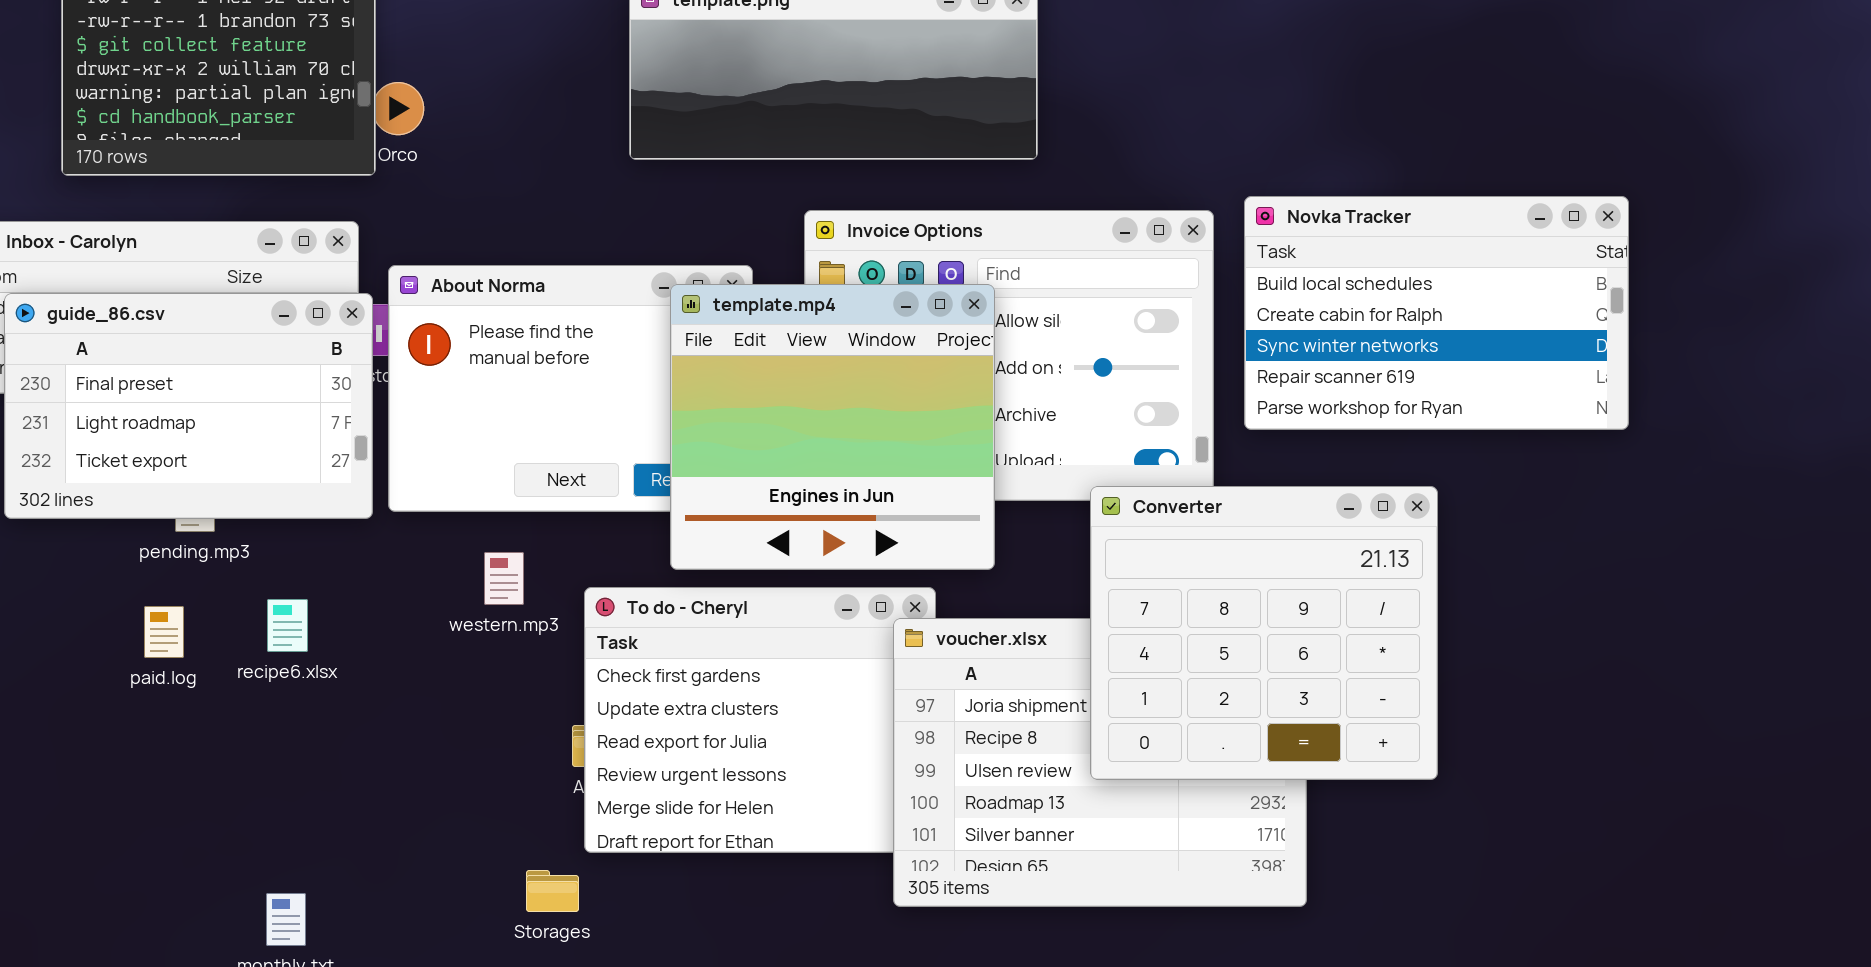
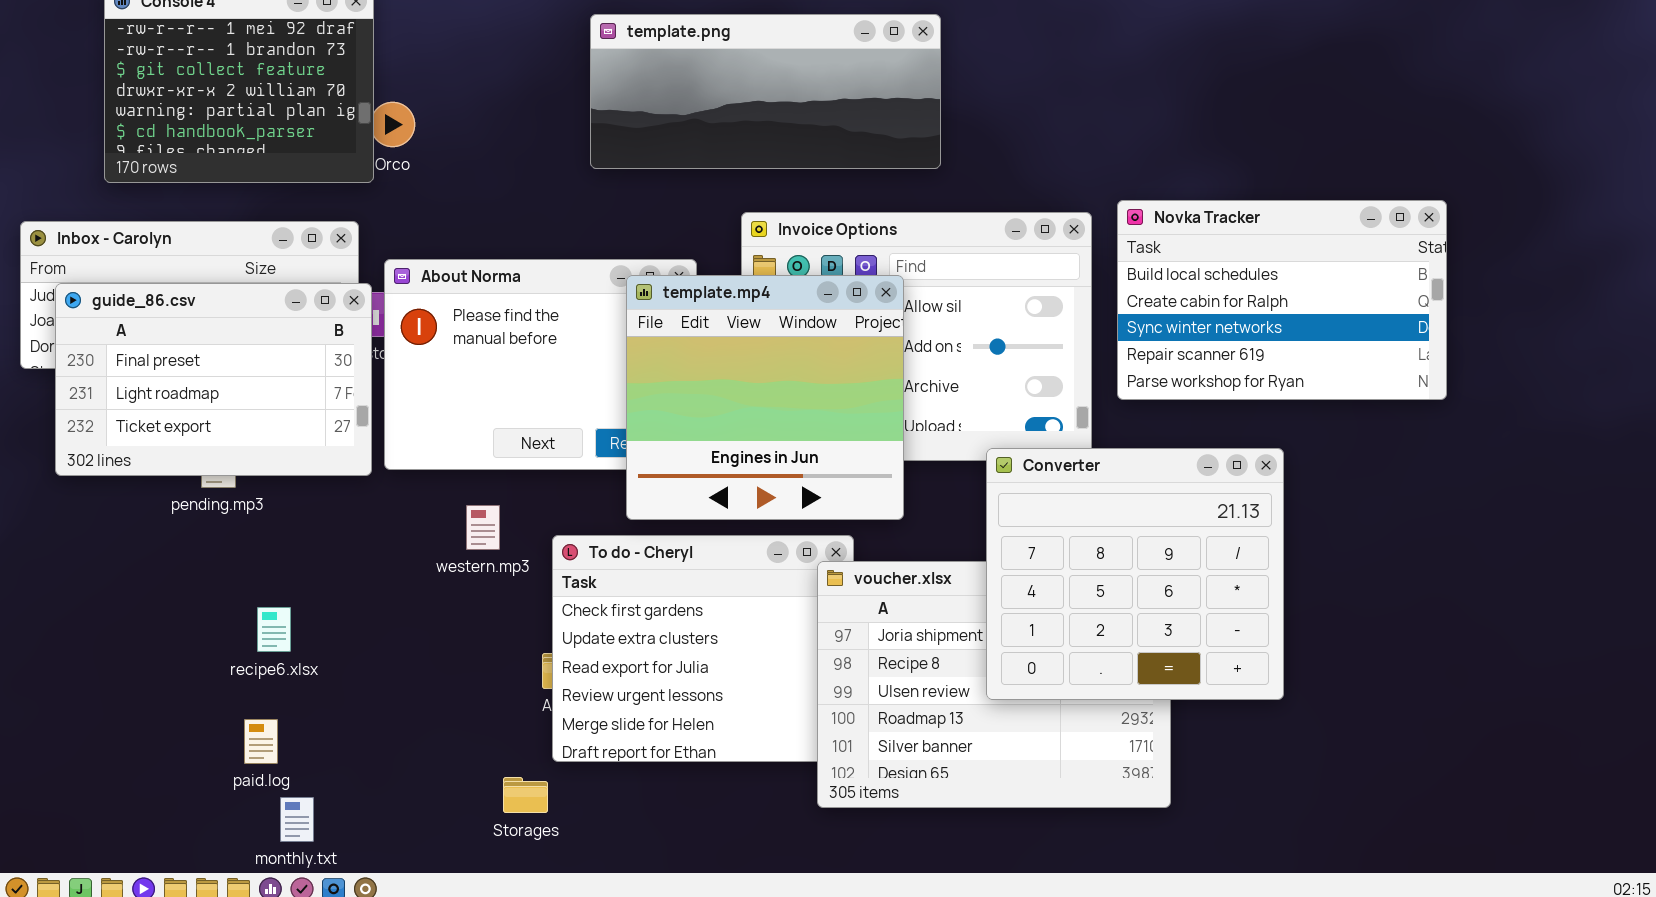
recipe6.xlsx: [267,599,308,652] -> [257,607,291,652], moved
paid.log: [144,606,184,658] -> [244,719,278,764], moved

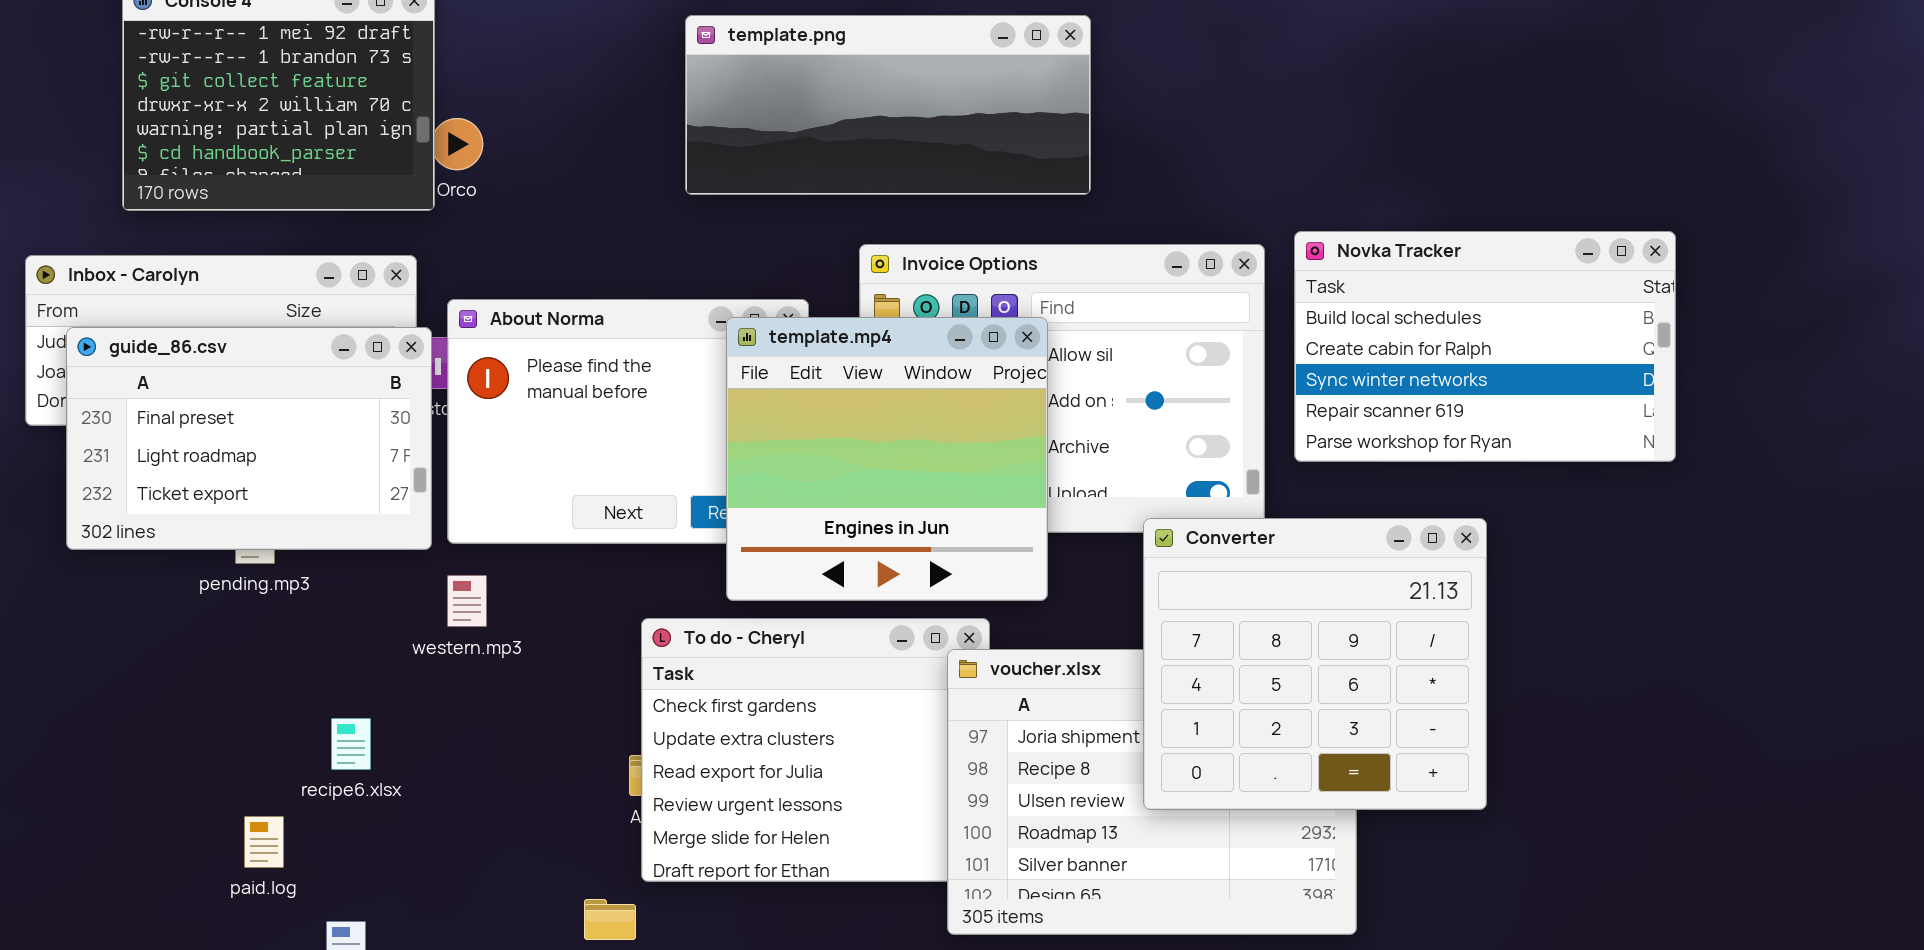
western.mp3: [466,505,500,550] -> [447,575,487,627], moved
recipe6.xlsx: [257,607,291,652] -> [331,718,371,770], moved
paid.log: [244,719,278,764] -> [244,816,284,868], moved

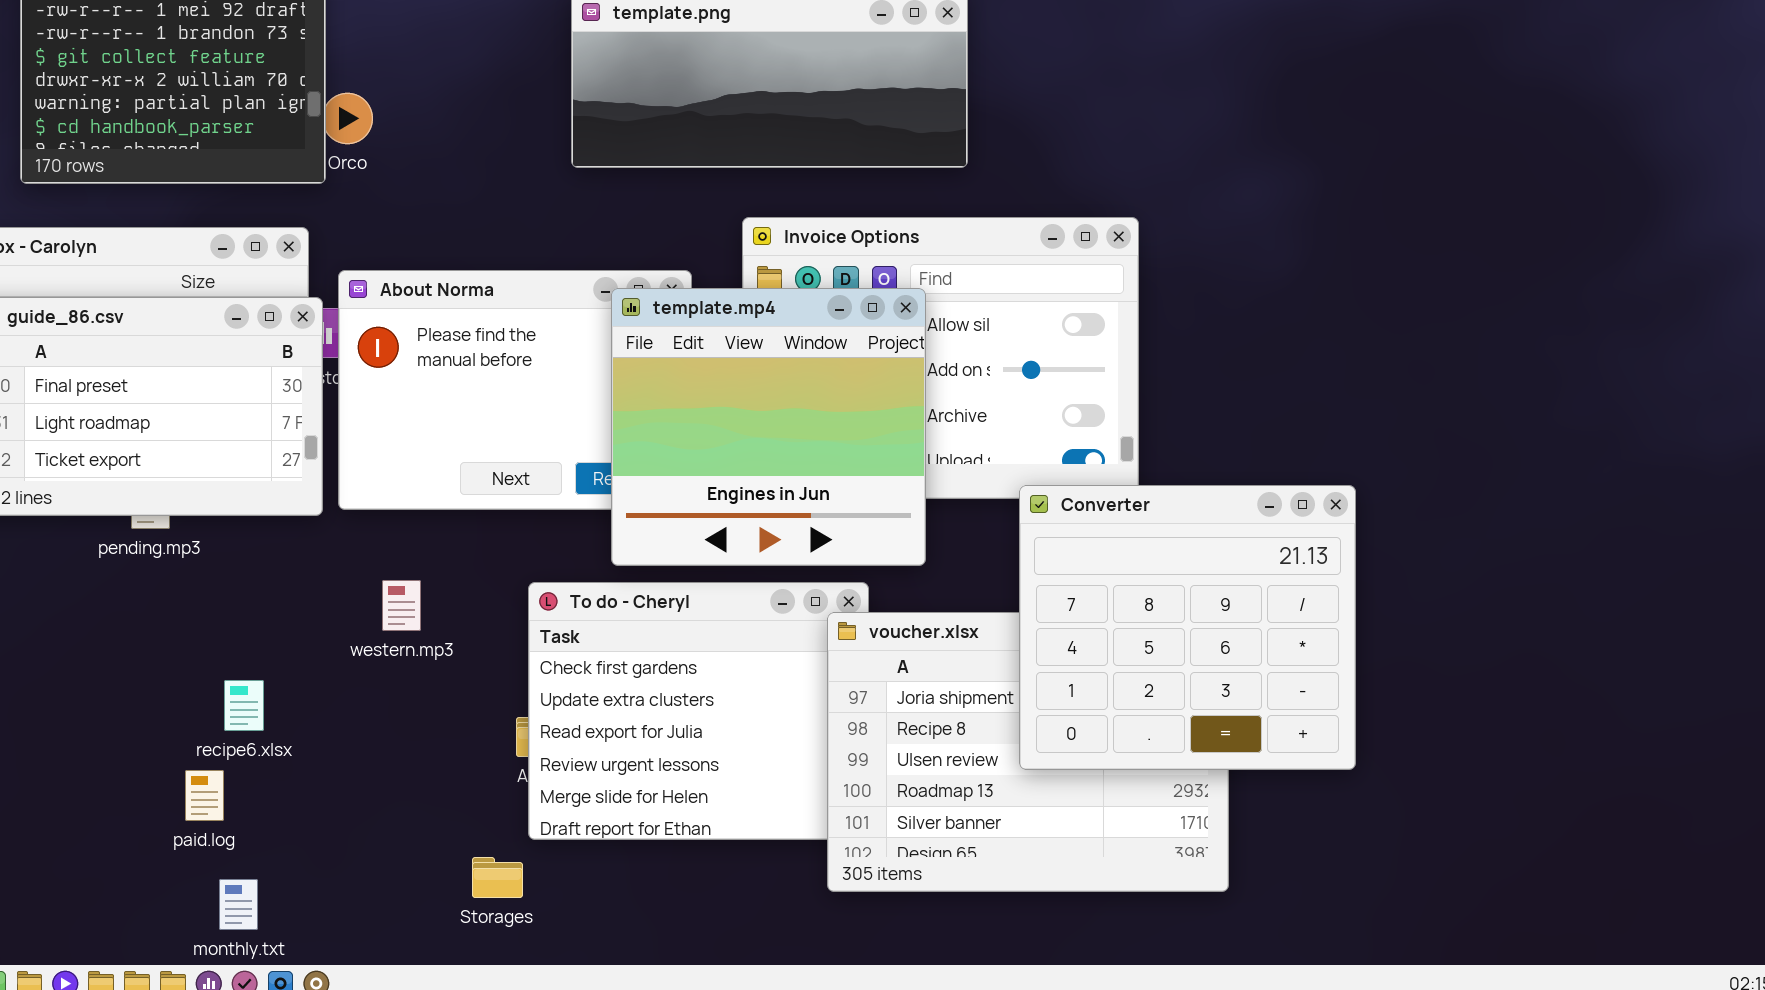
Novka Tracker: [1294,231,1676,462] -> none, closed
western.mp3: [447,575,487,627] -> [382,580,421,631], moved
paid.log: [244,816,284,868] -> [185,770,224,821], moved

